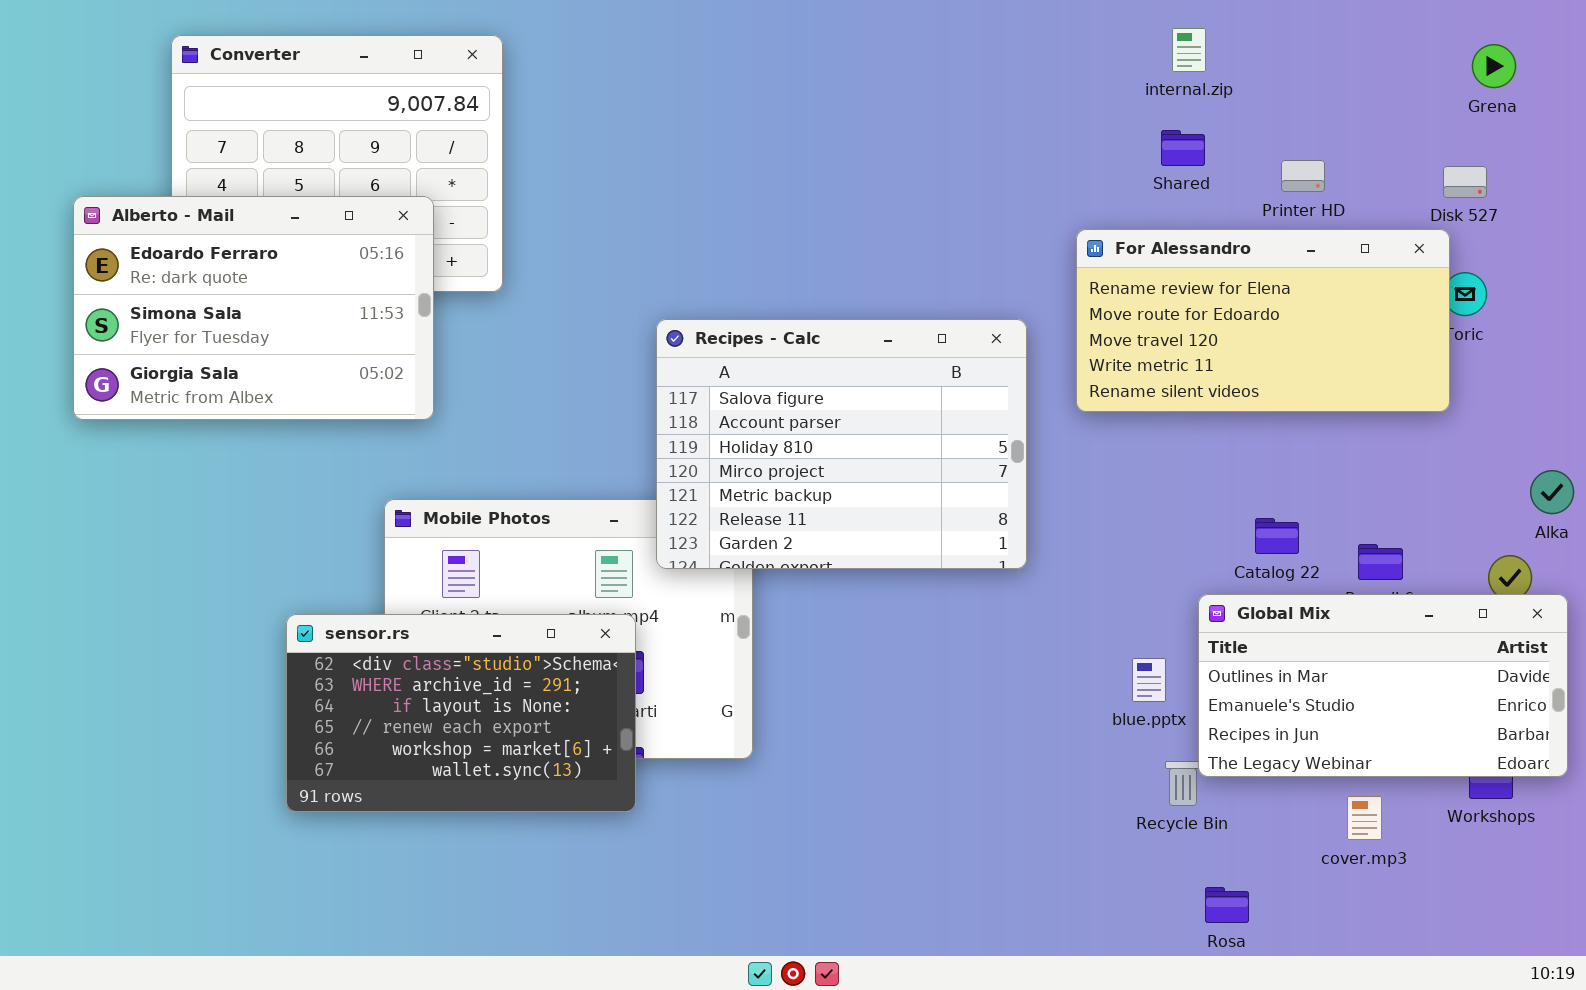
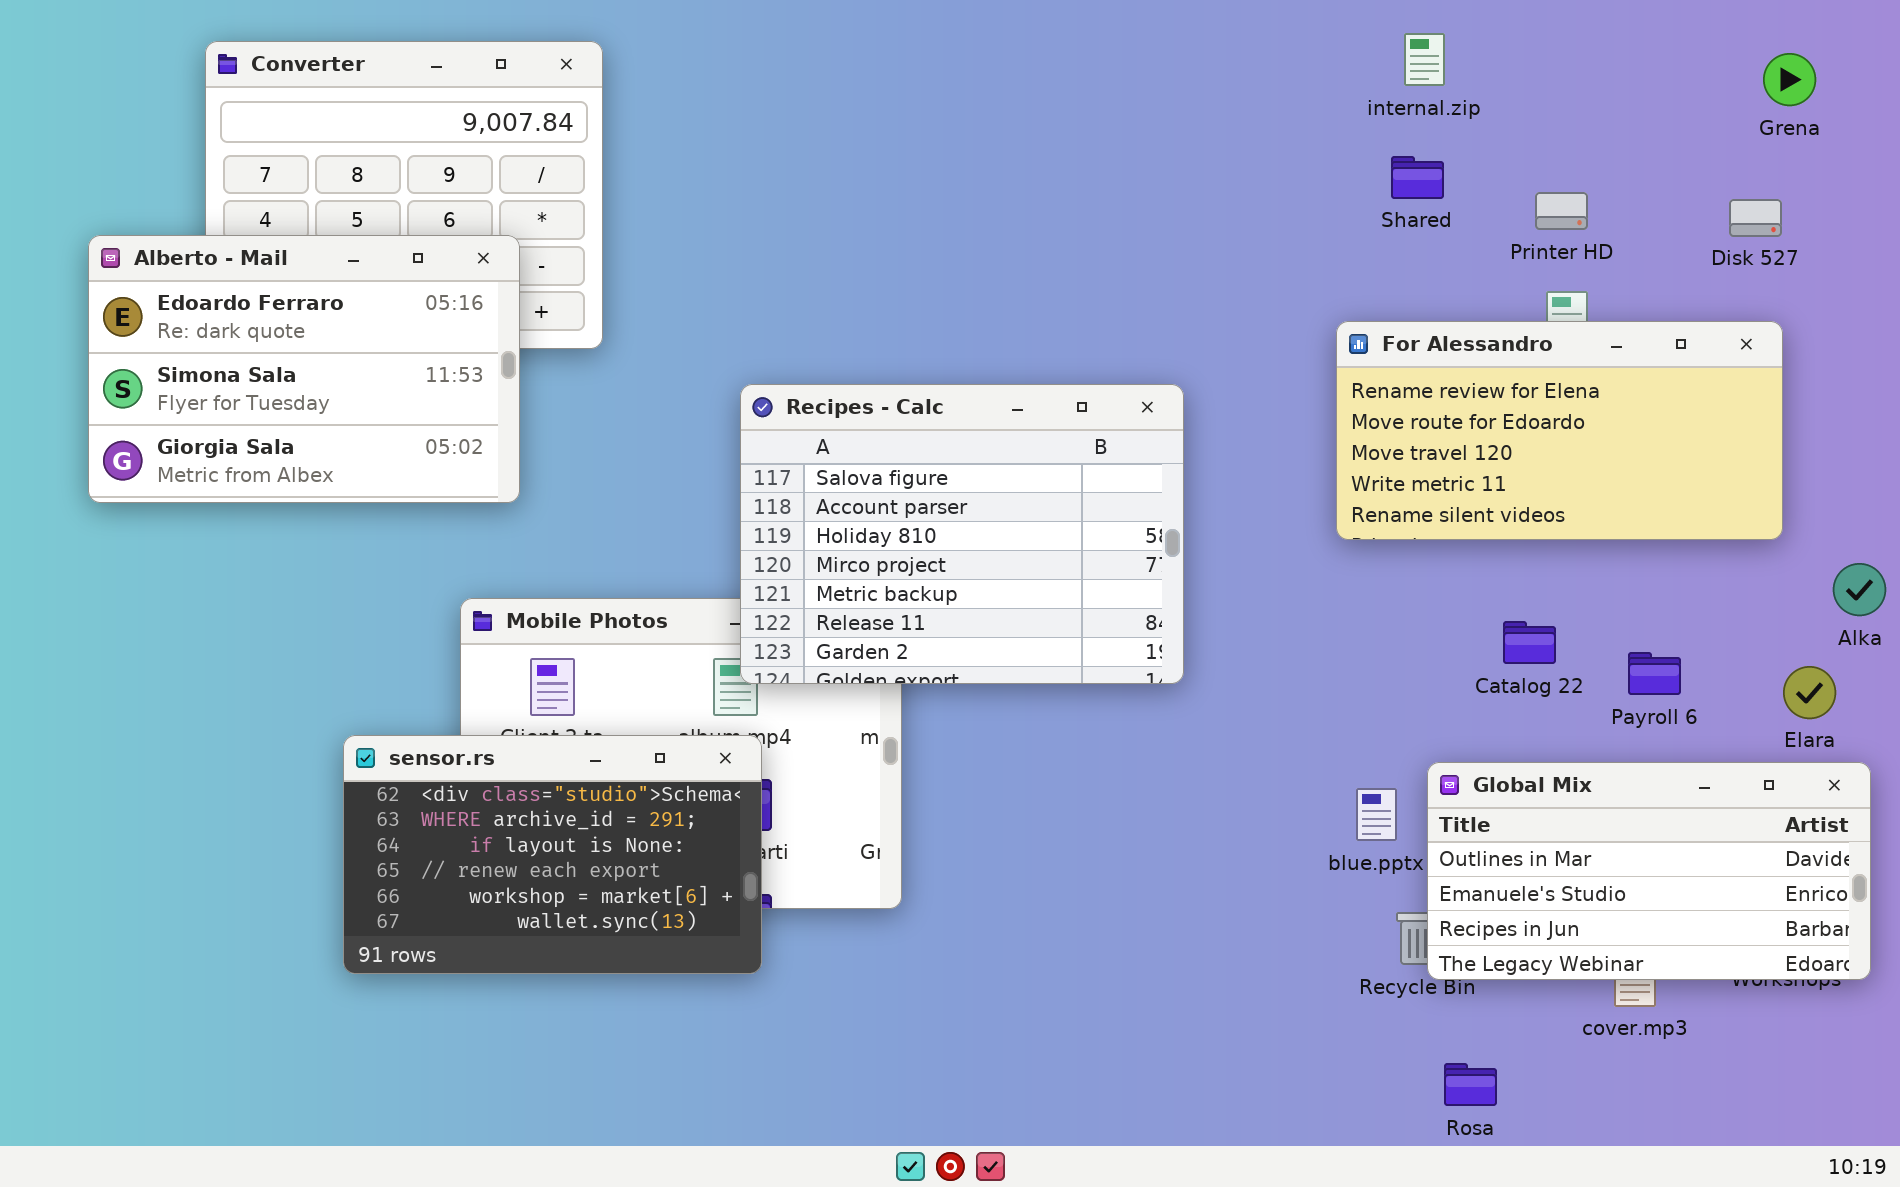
For Alessandro: [1076,229,1450,412] -> [1336,321,1783,540], moved
Recipes - Calc: [656,319,1027,569] -> [740,384,1184,684], moved
Global Mix: [1198,594,1568,777] -> [1427,762,1871,980], moved

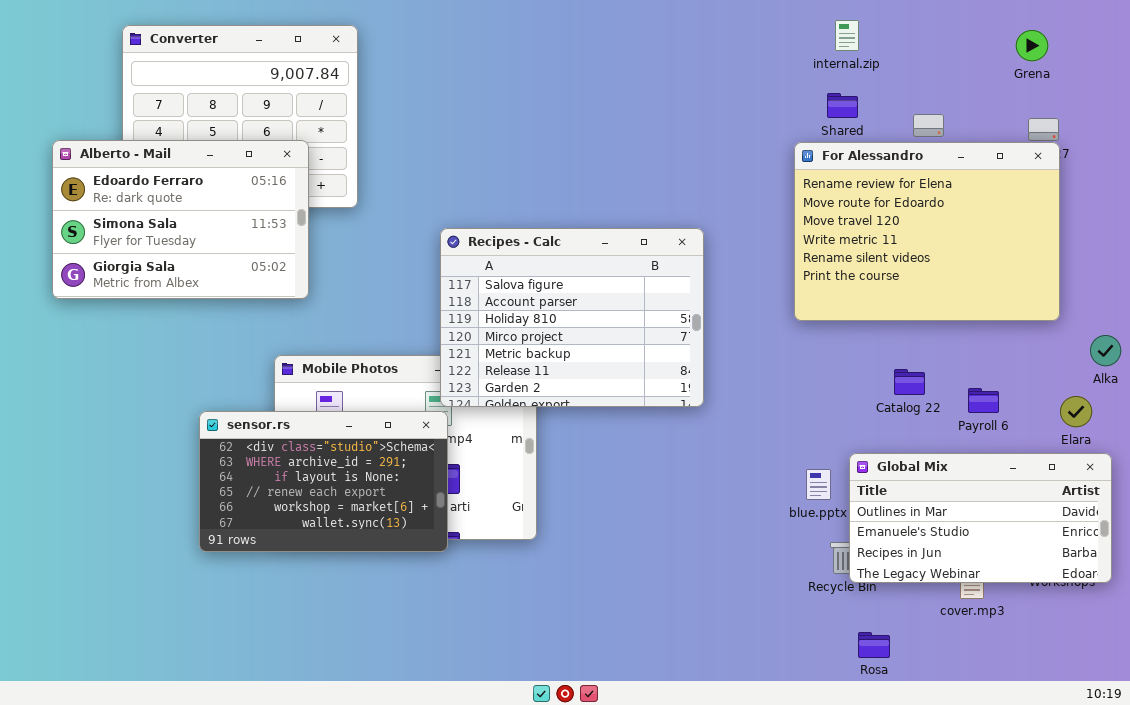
Grena: [1763,53,1816,106] -> [1016,30,1048,61], moved
For Alessandro: [1336,321,1783,540] -> [794,142,1060,321], resized
sensor.rs: [343,735,762,974] -> [199,411,448,552], moved

